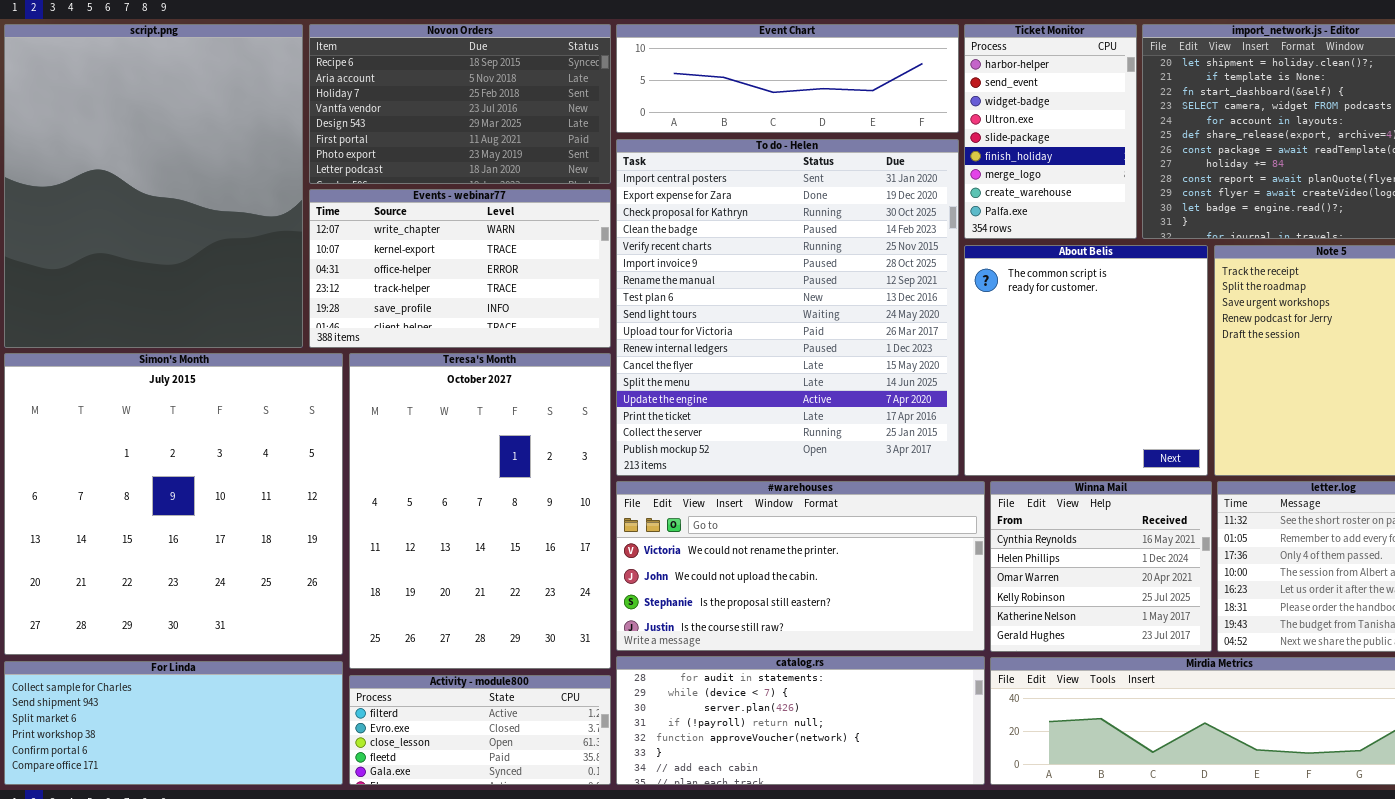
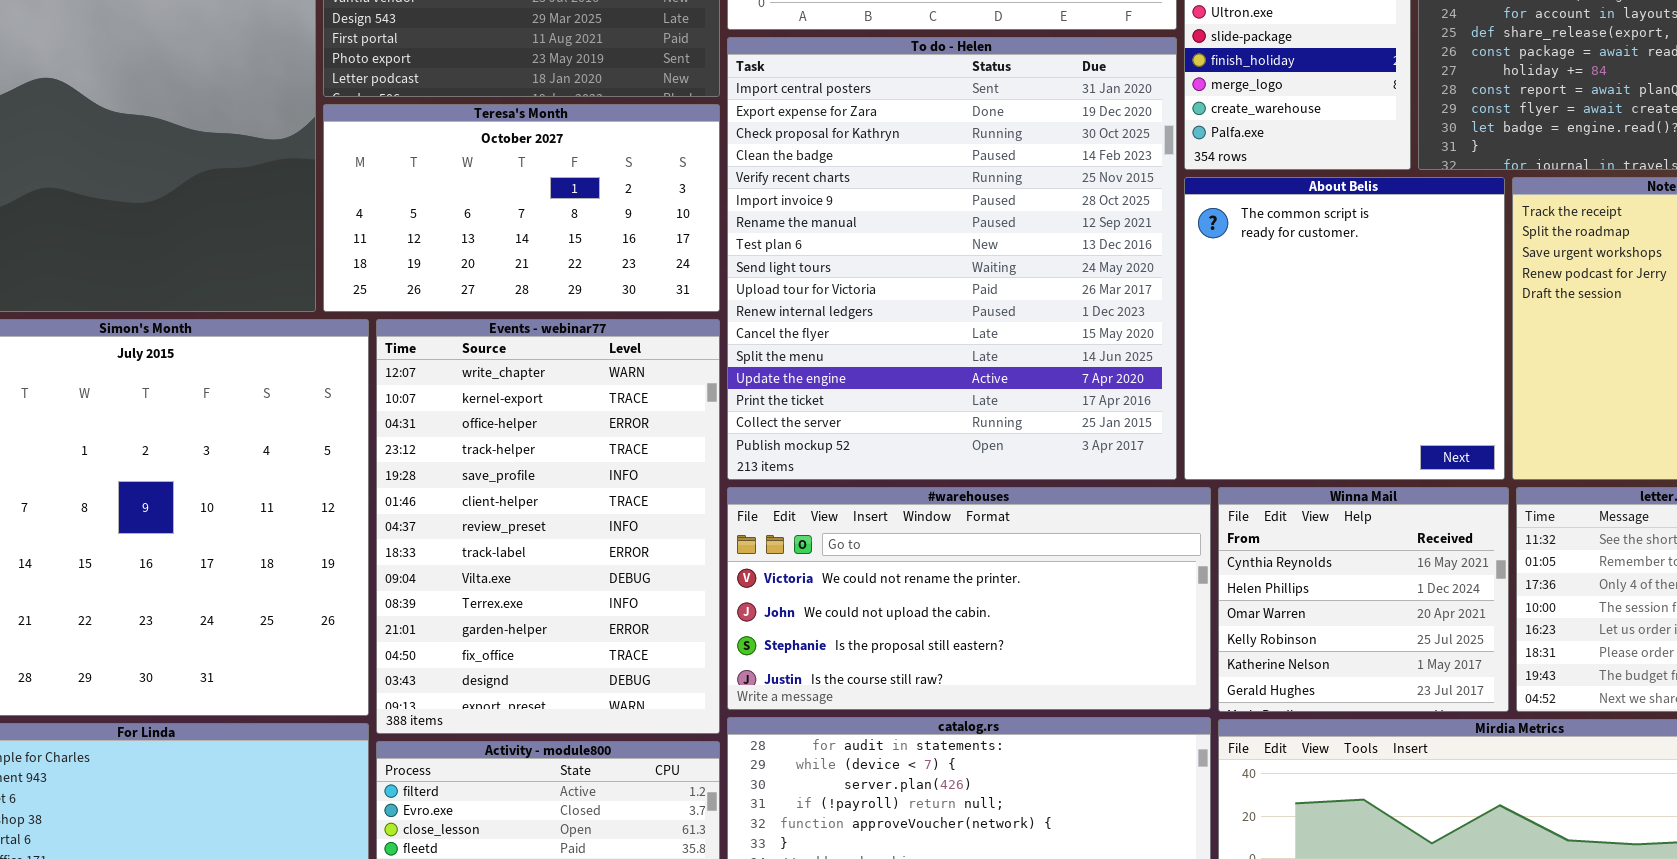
Events - webinar77: [309,189,611,348] -> [376,319,720,734], moved, resized
Teresa's Month: [349,353,611,669] -> [323,104,720,312], moved, resized

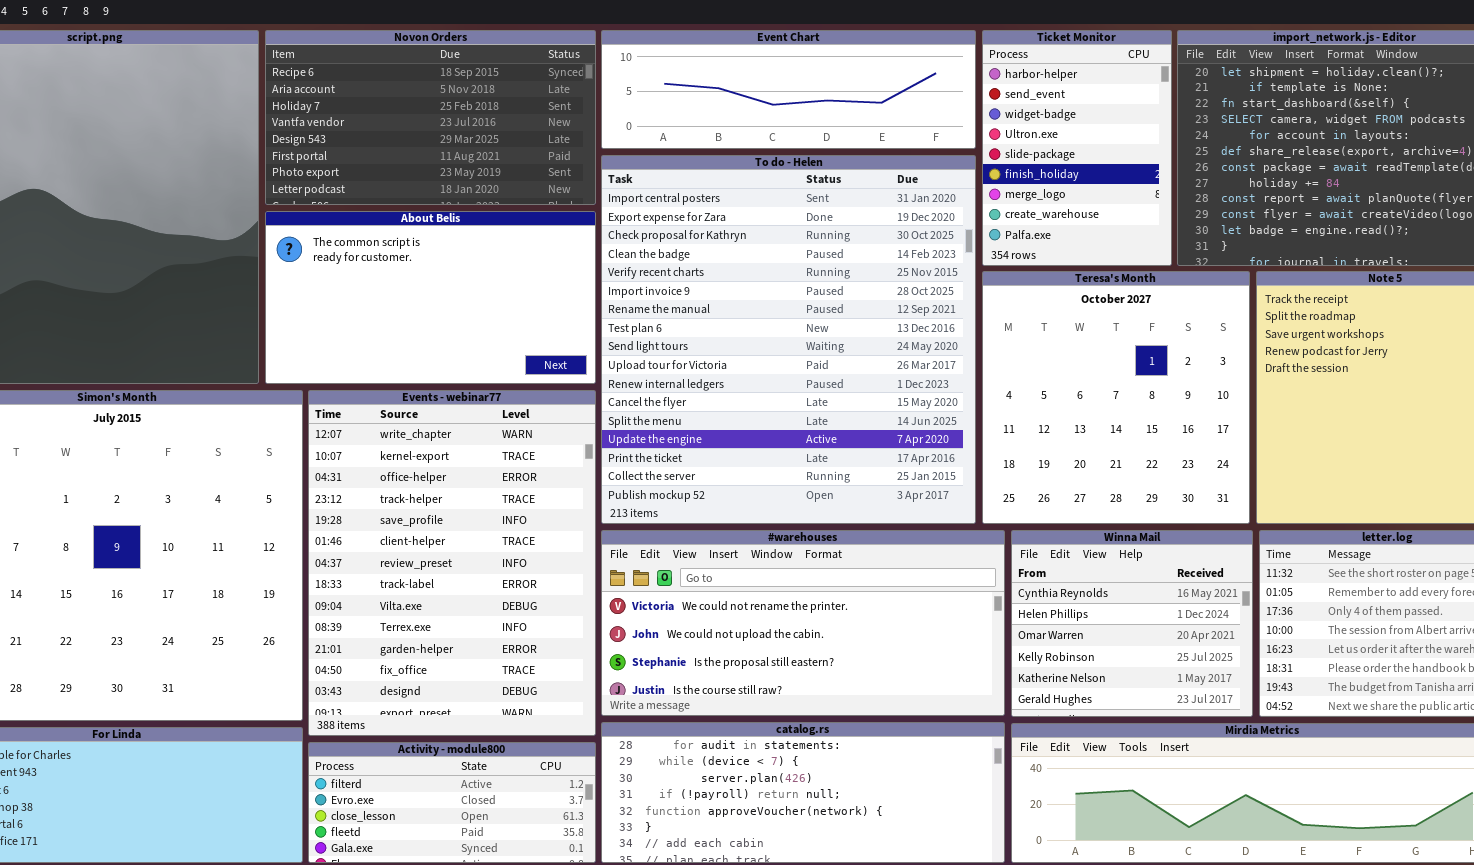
Teresa's Month: [323,104,720,312] -> [982,271,1250,524], moved, resized
About Belis: [1184,177,1505,480] -> [265,211,596,384], moved, resized

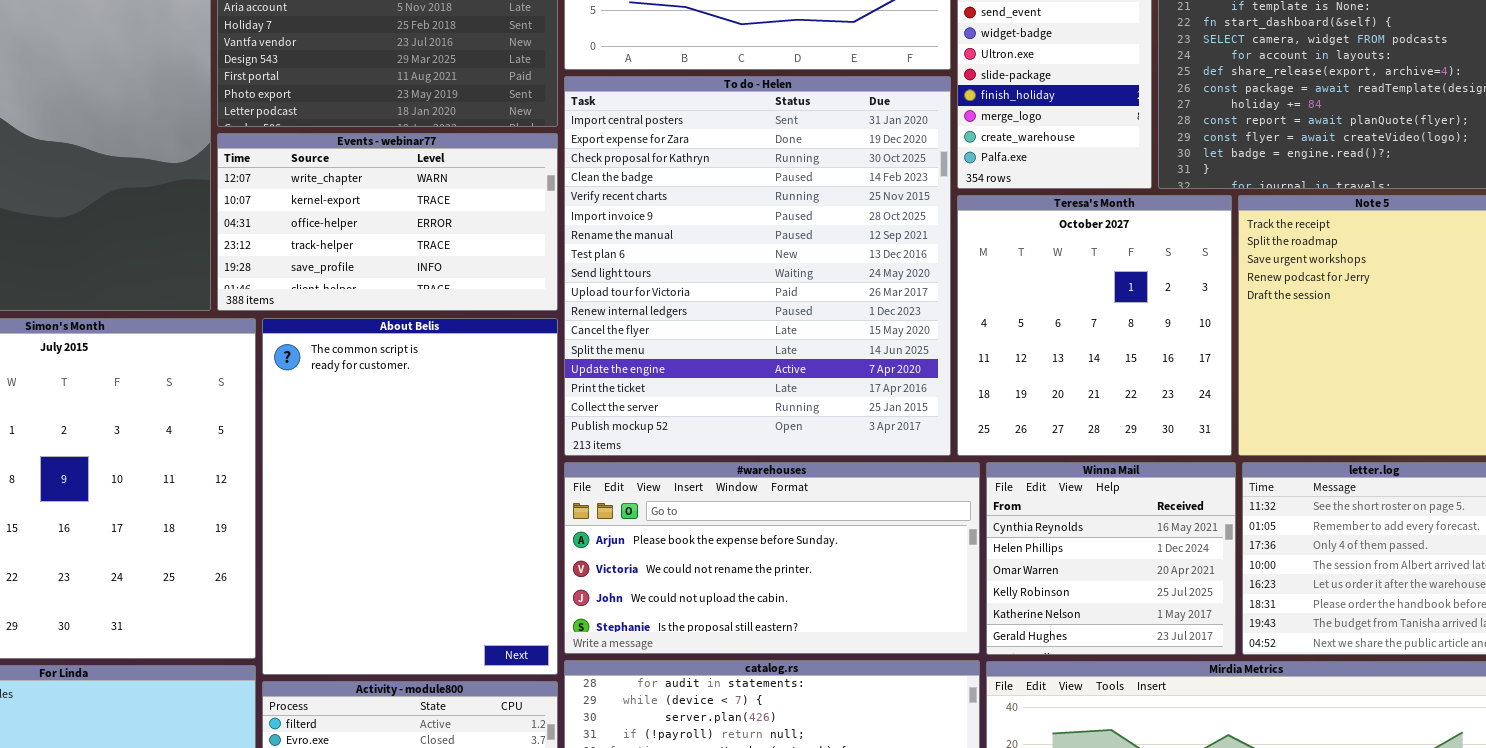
About Belis: [265,211,596,384] -> [262,318,558,675], moved, resized
Events - webinar77: [308,390,596,736] -> [217,133,558,311], moved, resized
#warehouses: [601,530,1005,716] -> [564,462,980,654], scrolled up 1 row

